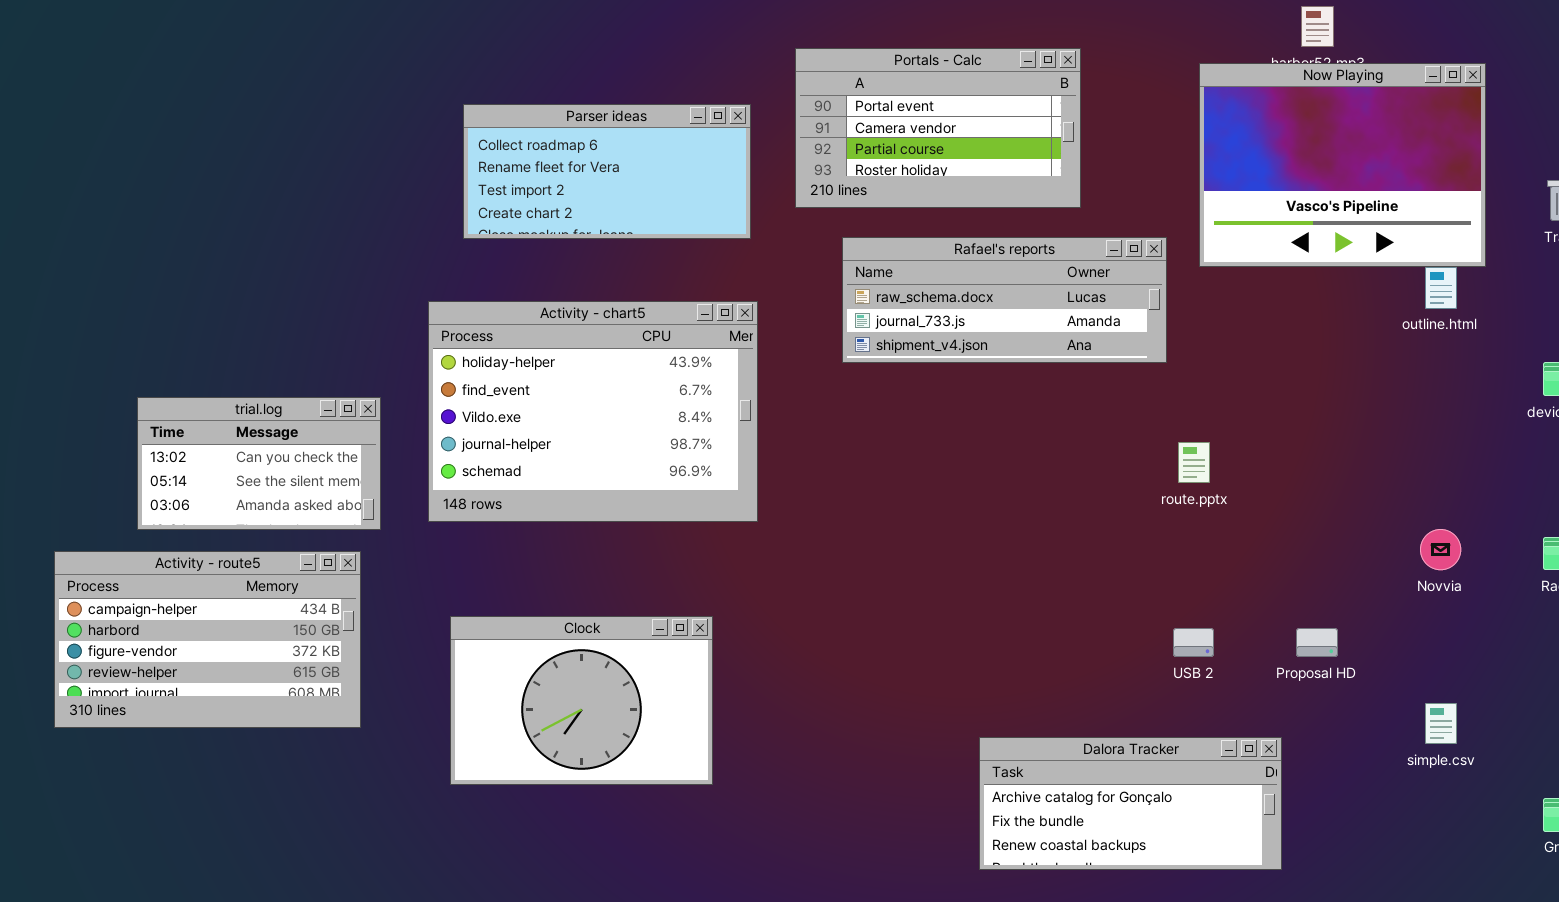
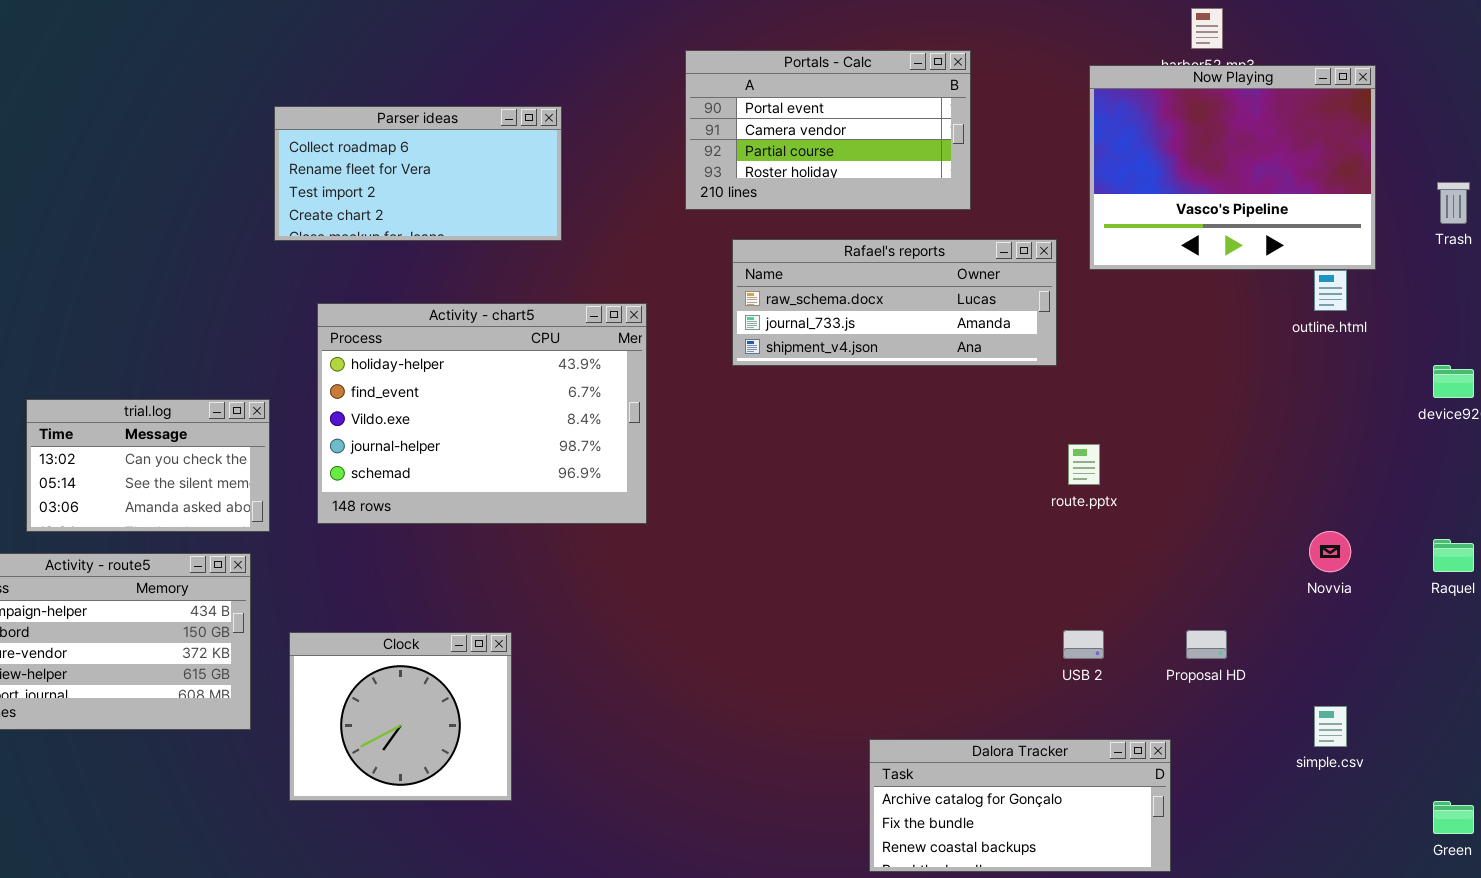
Parser ideas: [463,104,751,239] -> [274,106,562,241], moved
Clock: [450,616,713,785] -> [289,632,512,801], moved, resized

